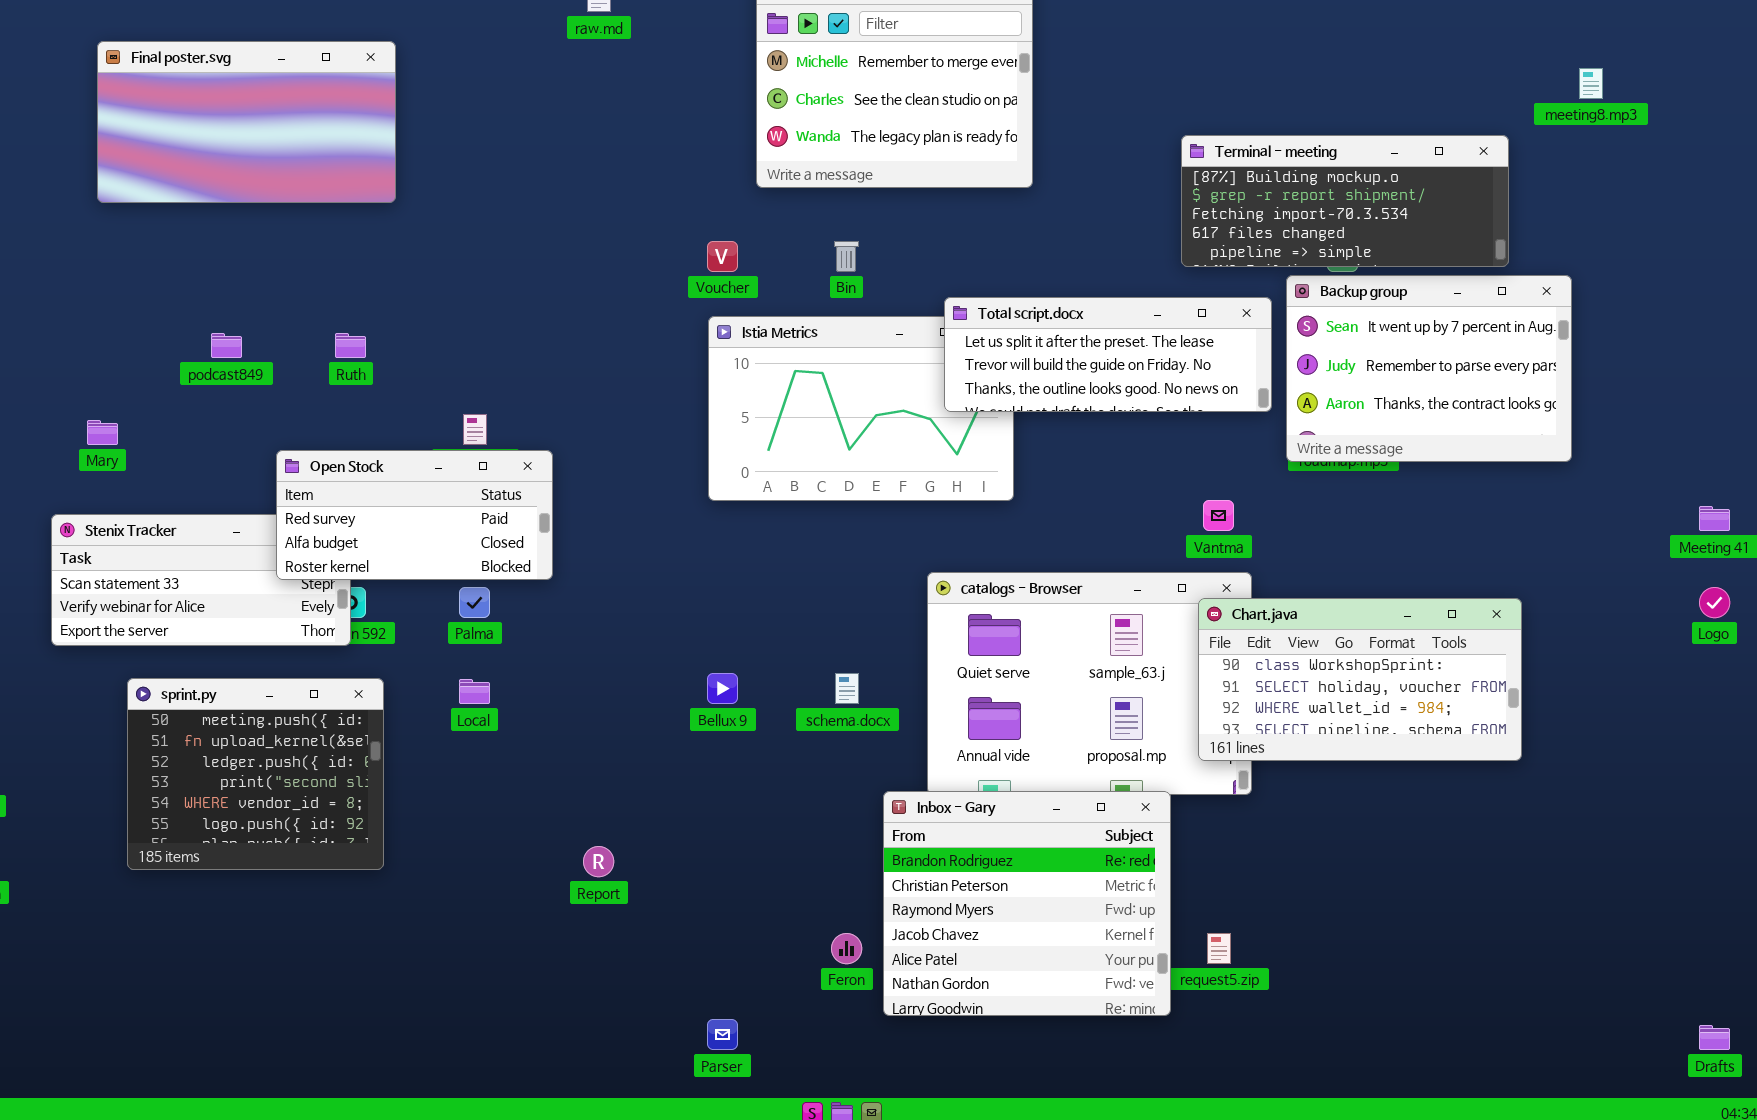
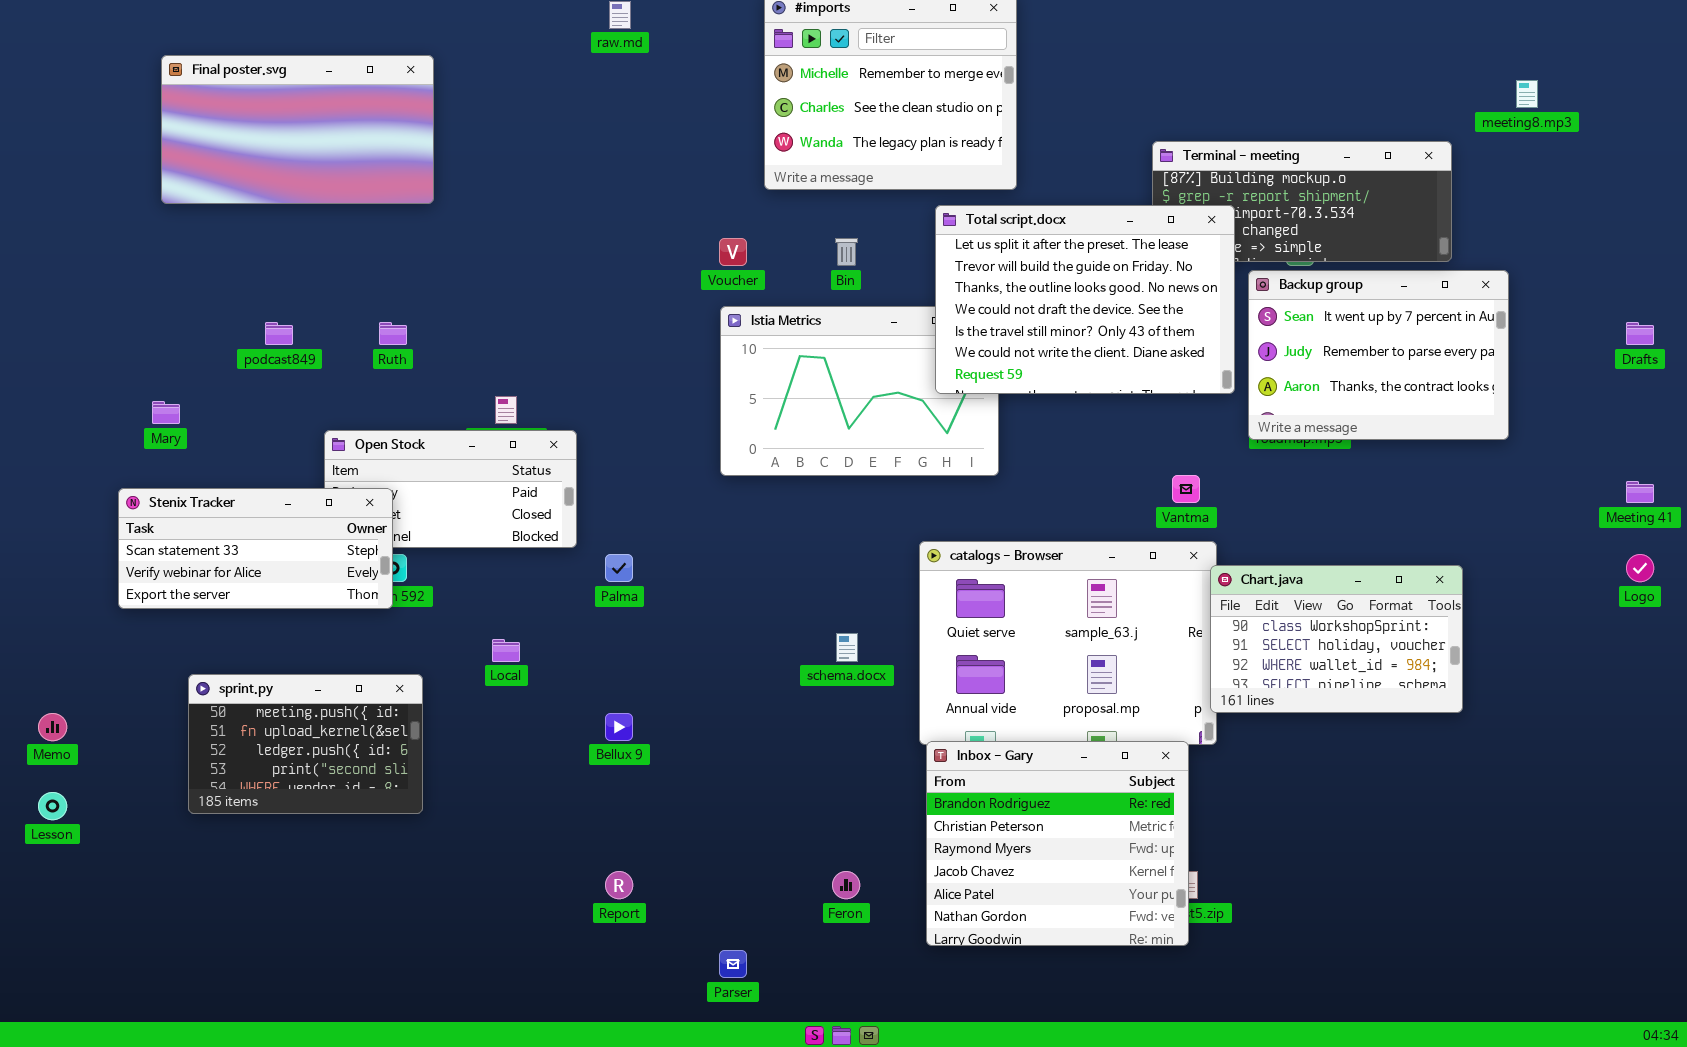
Total script.docx: [944,297,1272,412] -> [935,205,1235,394], resized
Stenix Tracker: [51,514,351,646] -> [118,488,393,609], raised
Palma: [459,587,490,618] -> [605,554,633,582], moved
Chart.java: [1198,598,1522,761] -> [1210,565,1463,713], resized
Bellux 9: [707,673,738,704] -> [605,713,633,741], moved
sprint.py: [127,678,384,870] -> [188,674,423,814], resized
Inbox - Gary: [883,791,1171,1016] -> [926,741,1189,946], moved
Report: [583,846,614,877] -> [605,871,633,899], moved
Drafts: [1699,1025,1730,1050] -> [1626,322,1654,345], moved

